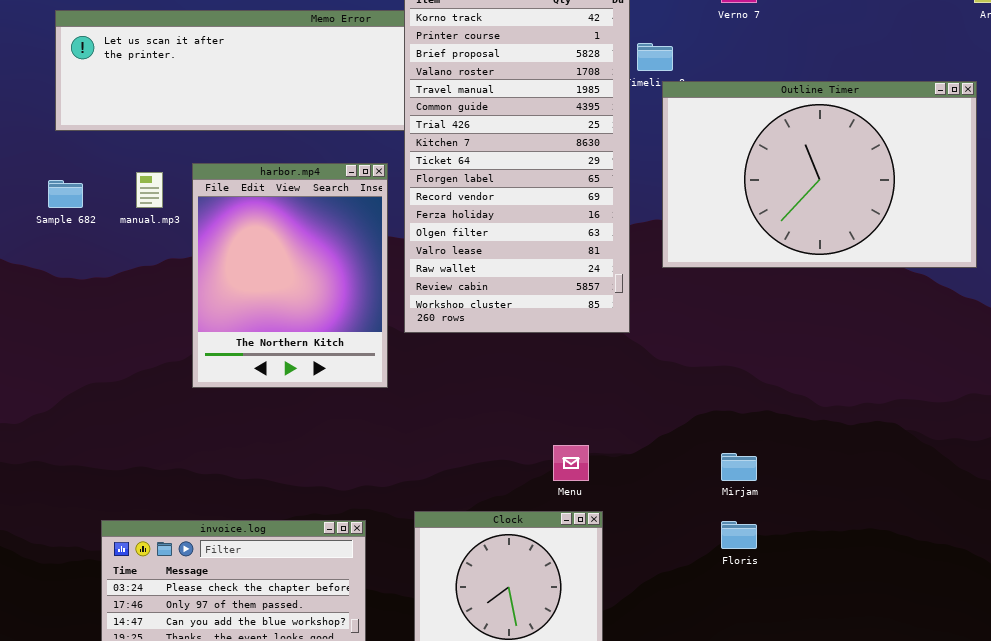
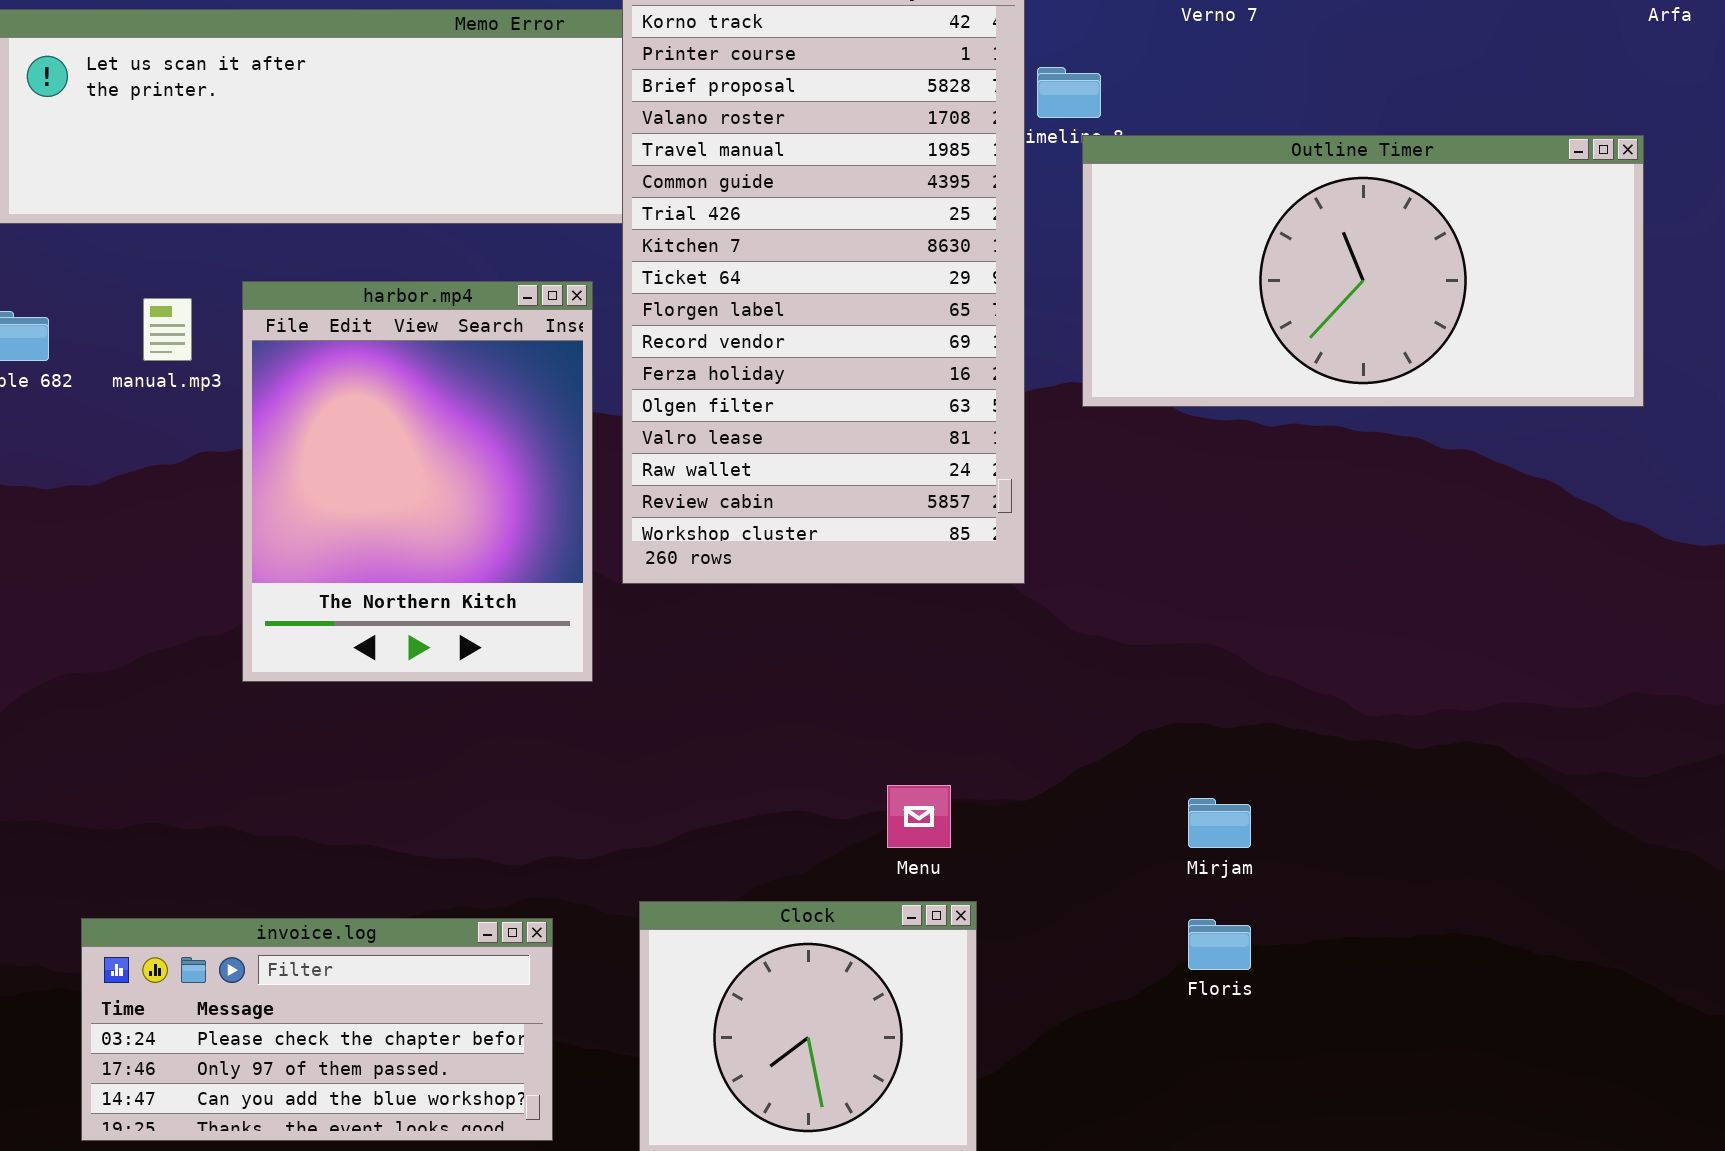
Outline Timer: [662,81,977,268] -> [1082,135,1644,407], resized

